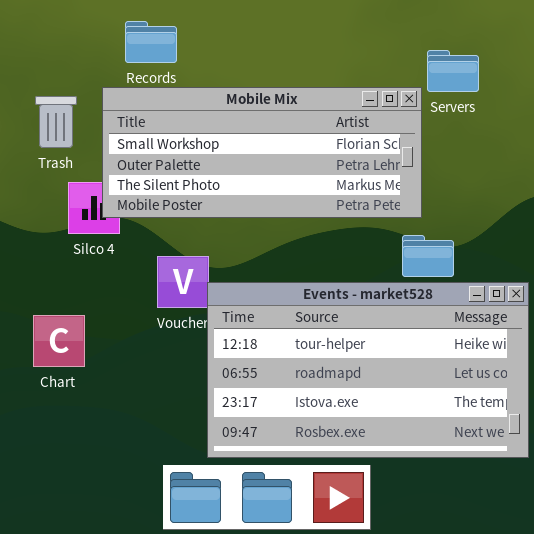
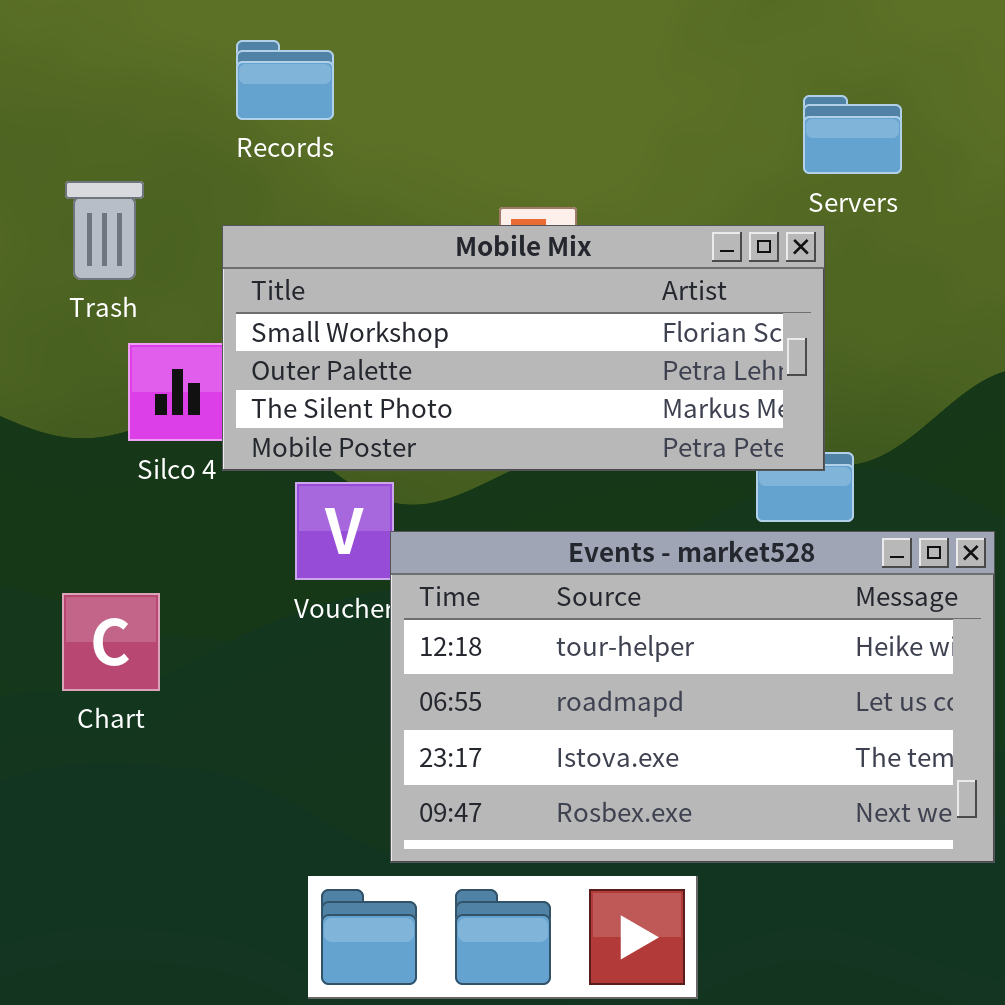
Mobile Mix: [102,87,422,218] -> [222,225,825,471], moved

